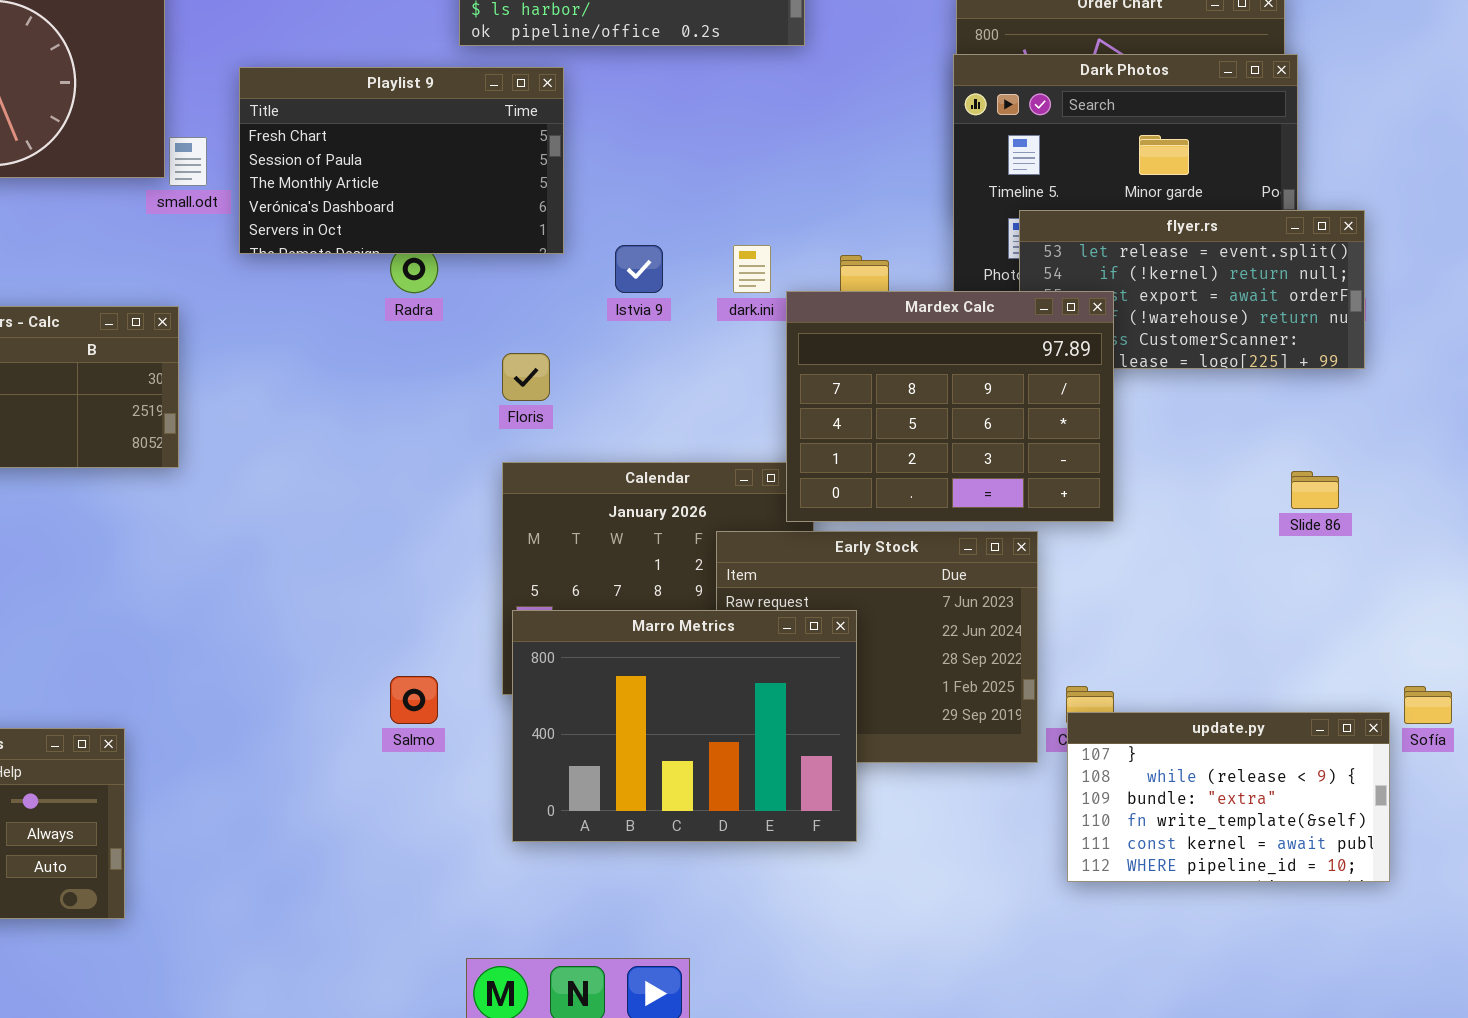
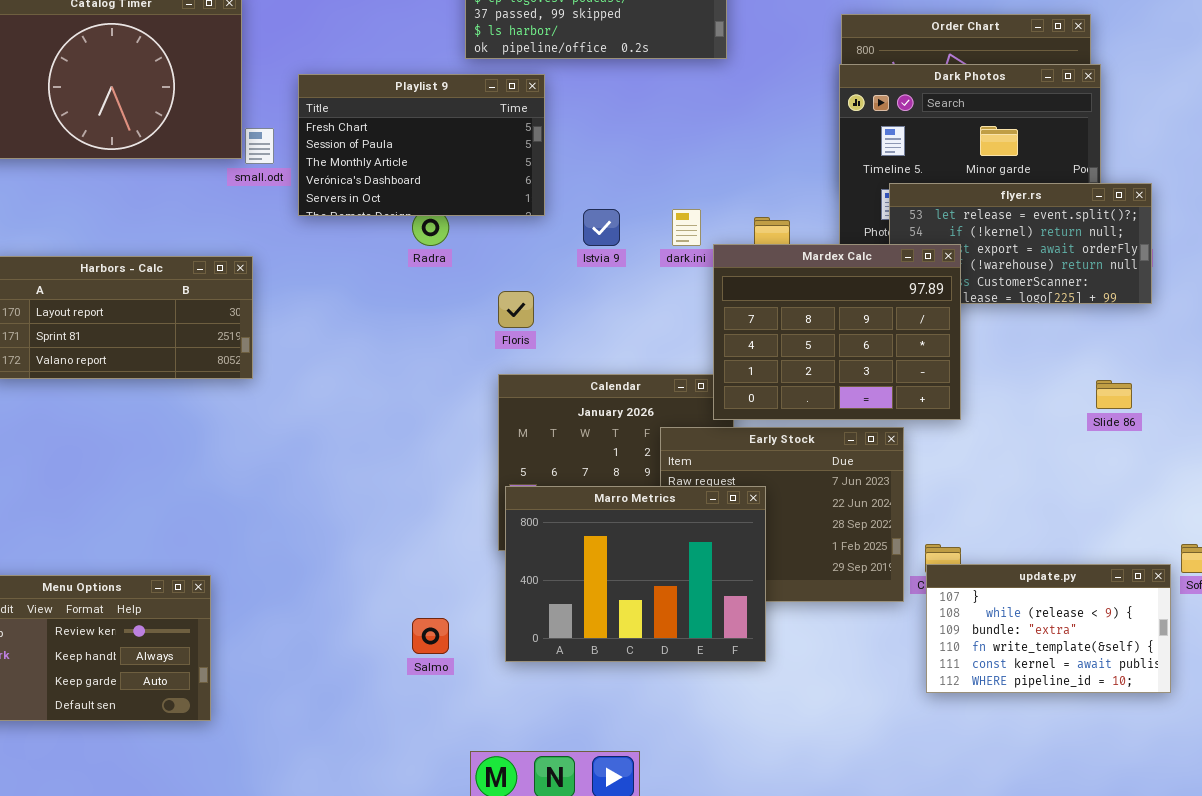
Salmo: [390,676,438,724] -> [412,618,449,654], moved

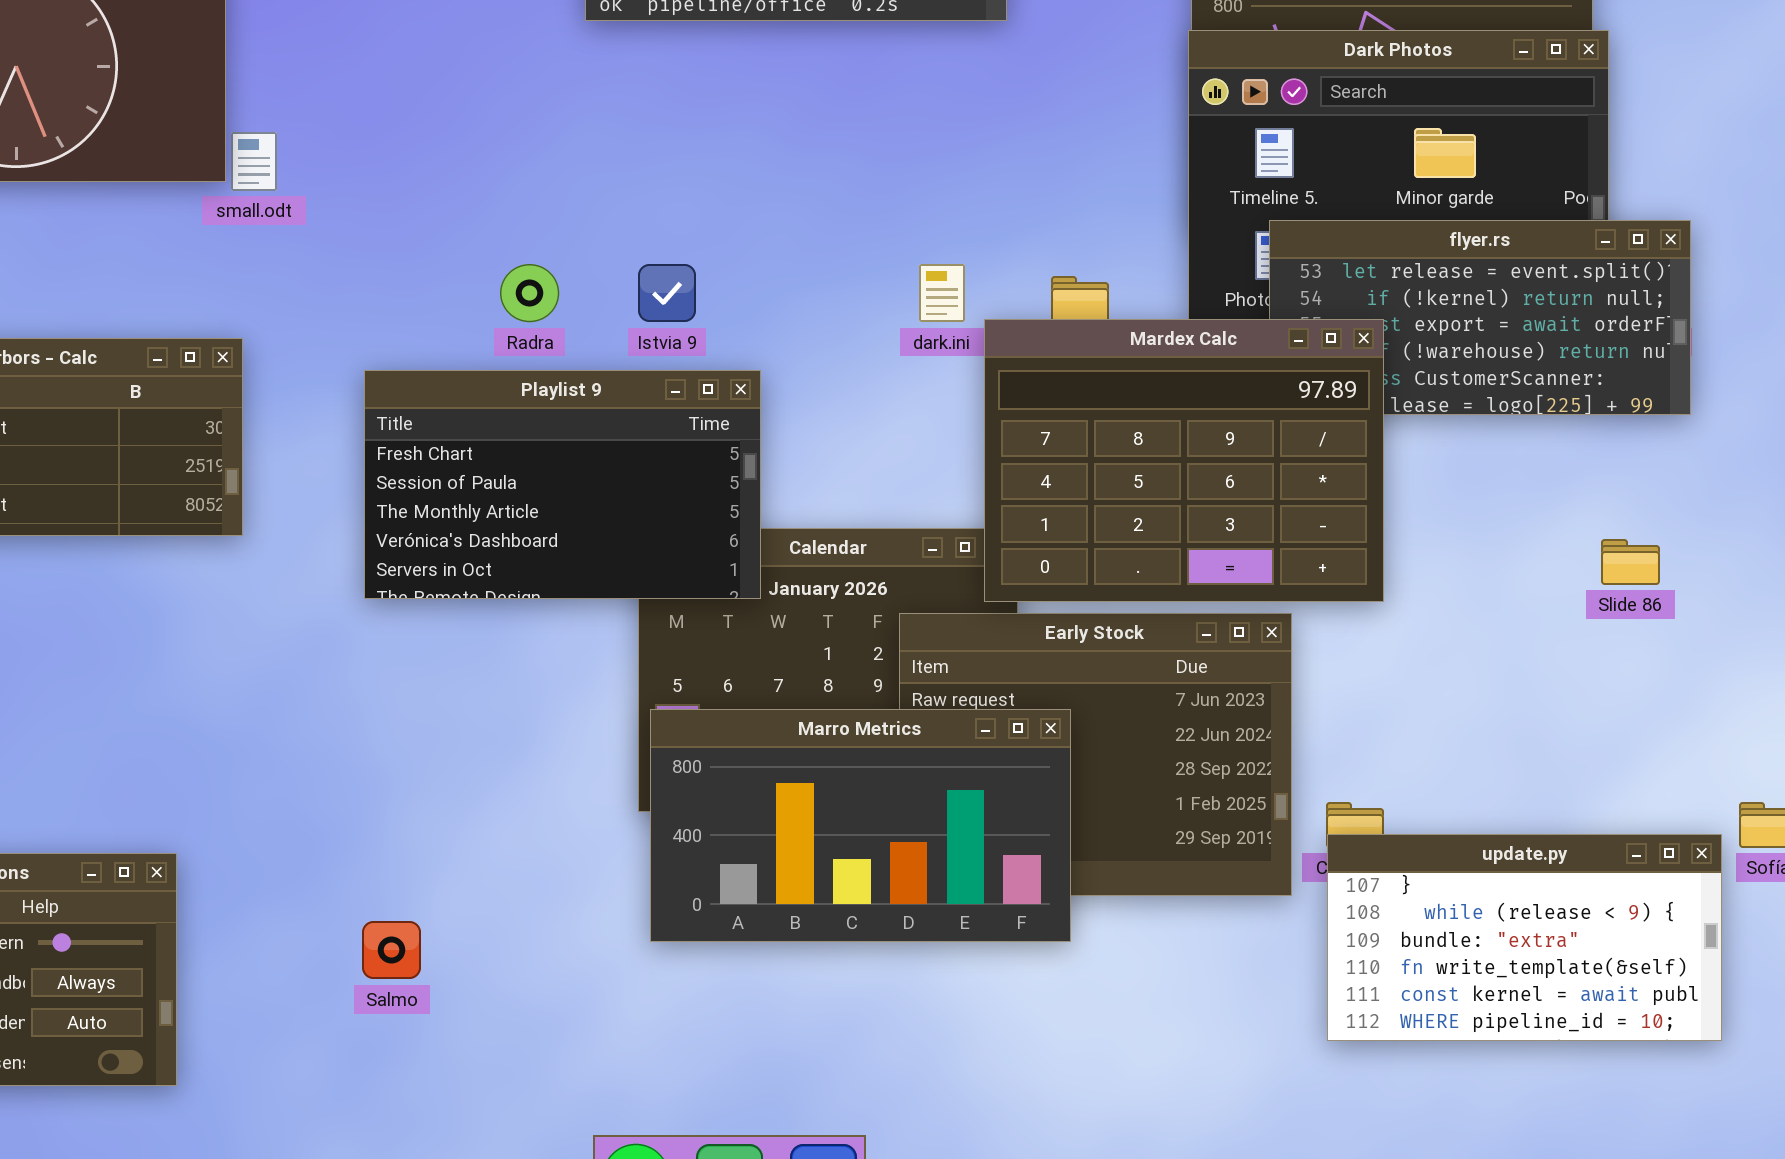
Playlist 9: [298,74,545,216] -> [364,370,761,599], moved
Istvia 9: [583,209,620,246] -> [638,264,696,322], moved
Marro Metrics: [505,486,766,662] -> [650,709,1071,942], resized
Salmo: [412,618,449,654] -> [362,921,421,979], moved

